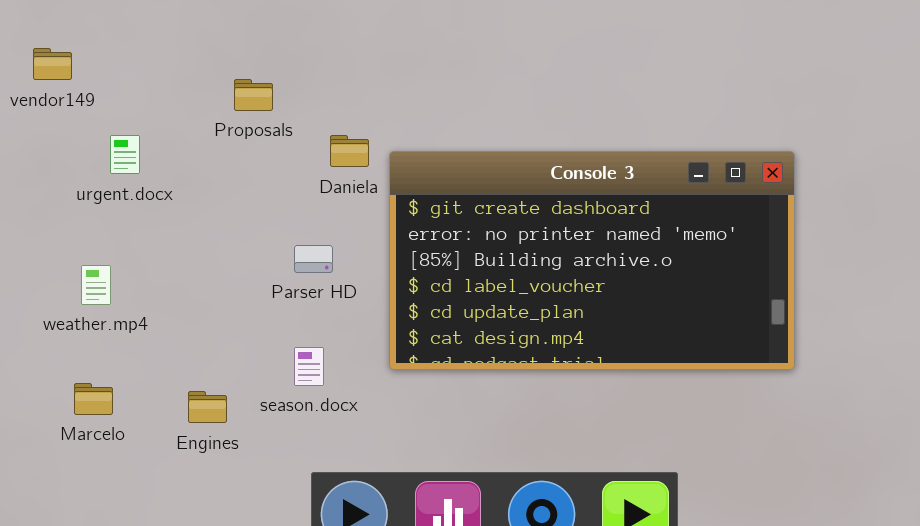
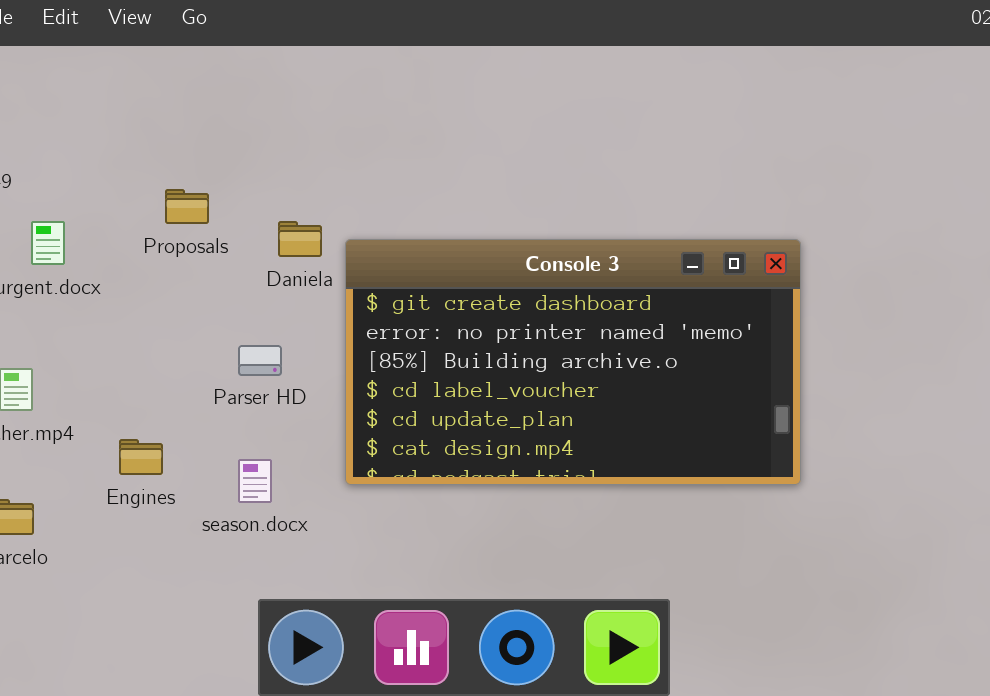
Proposals: [234,79,273,111] -> [165,189,209,224], moved
Engines: [188,391,227,423] -> [119,439,163,475], moved

